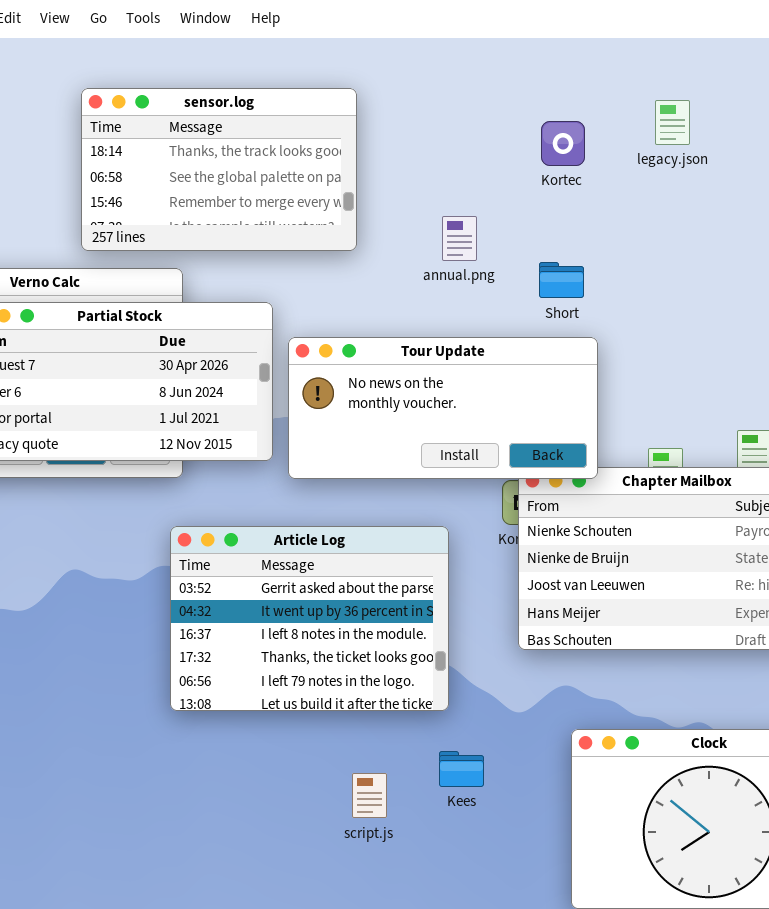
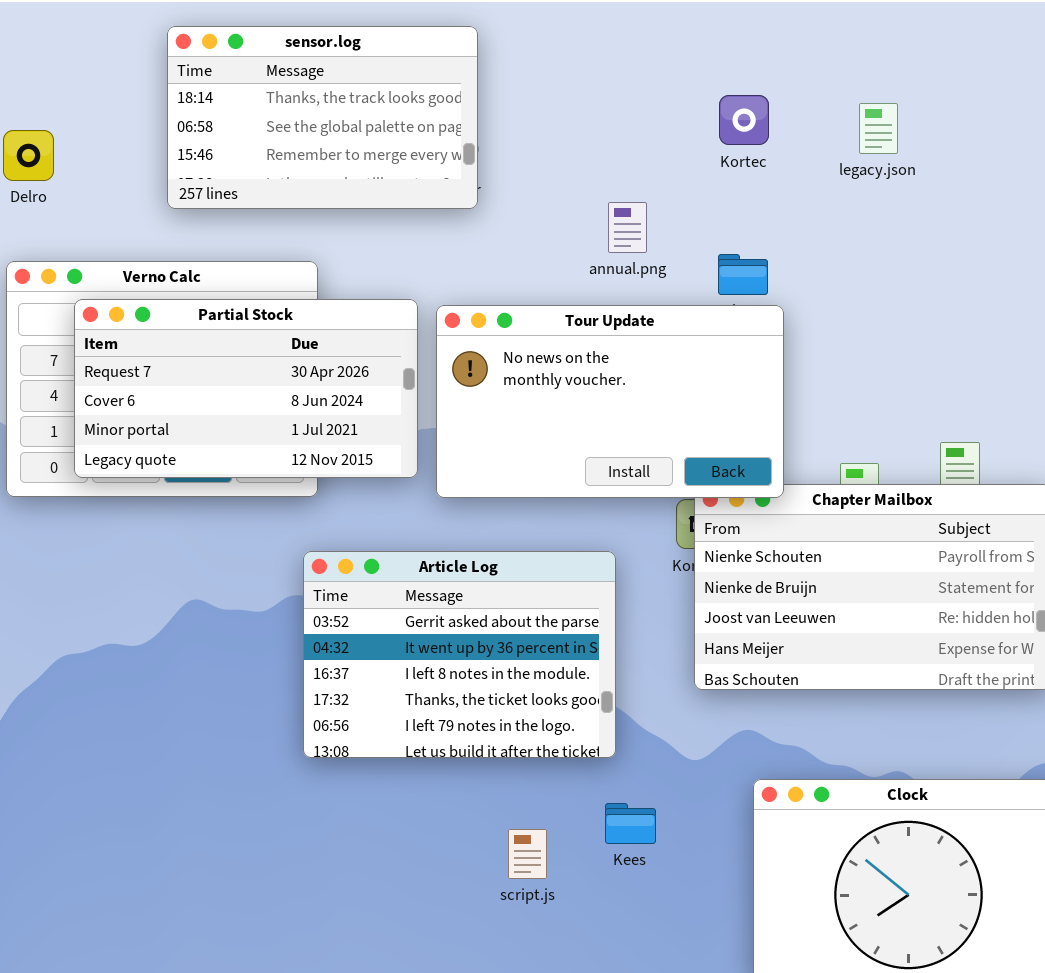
sensor.log: [81,88,357,251] -> [167,26,478,209], moved
legacy.json: [655,100,690,145] -> [859,103,898,154], moved
Tour Update: [288,337,598,479] -> [436,305,784,498], resized

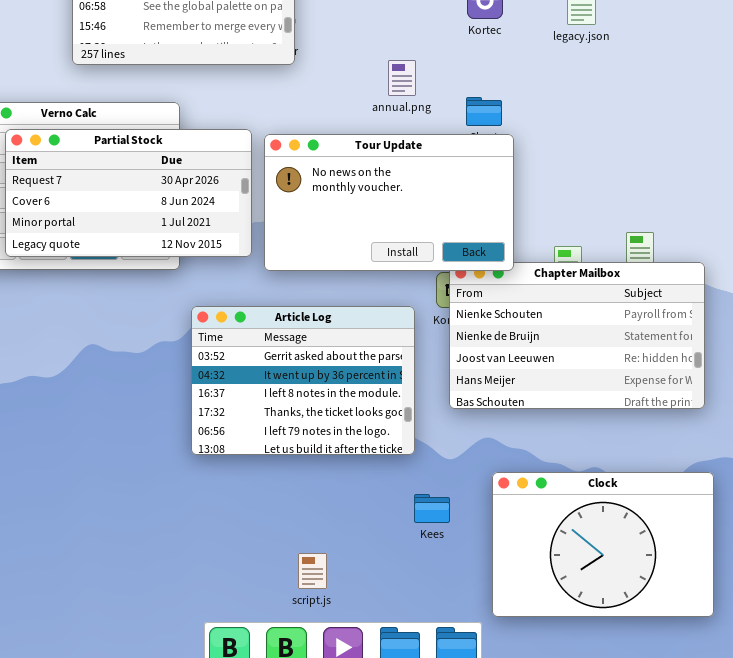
Article Log: [303,551,616,758] -> [191,306,415,455], moved
Kees: [605,803,656,844] -> [414,494,450,523], moved
script.js: [508,829,547,879] -> [298,553,327,589], moved

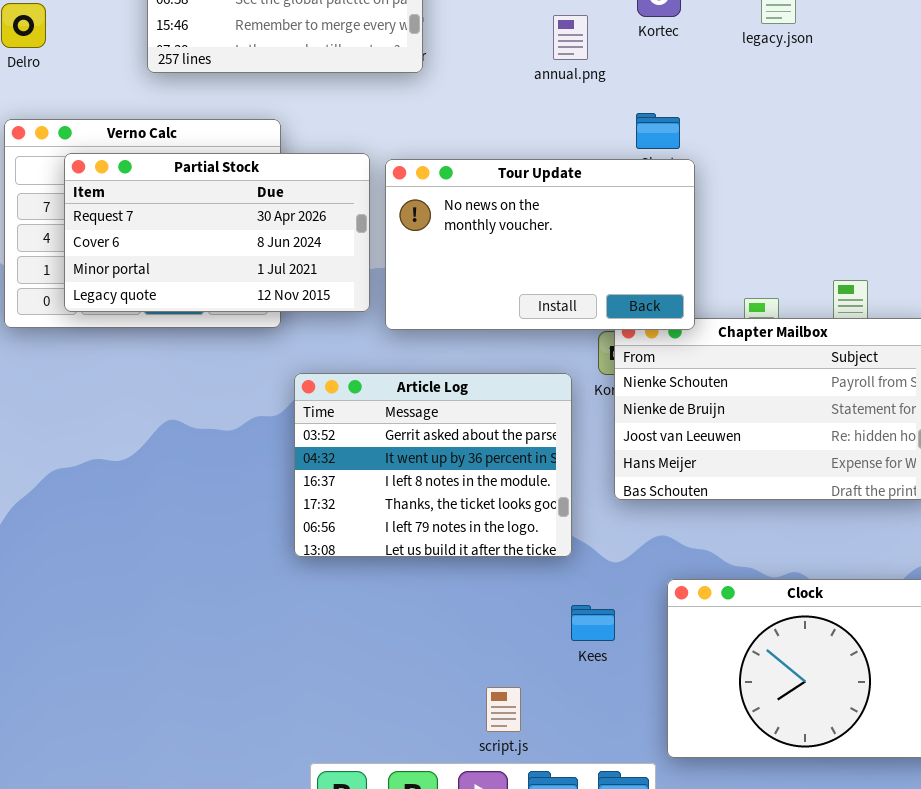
annual.png: [388,60,416,96] -> [553,15,588,60], moved
script.js: [298,553,327,589] -> [486,687,521,732], moved

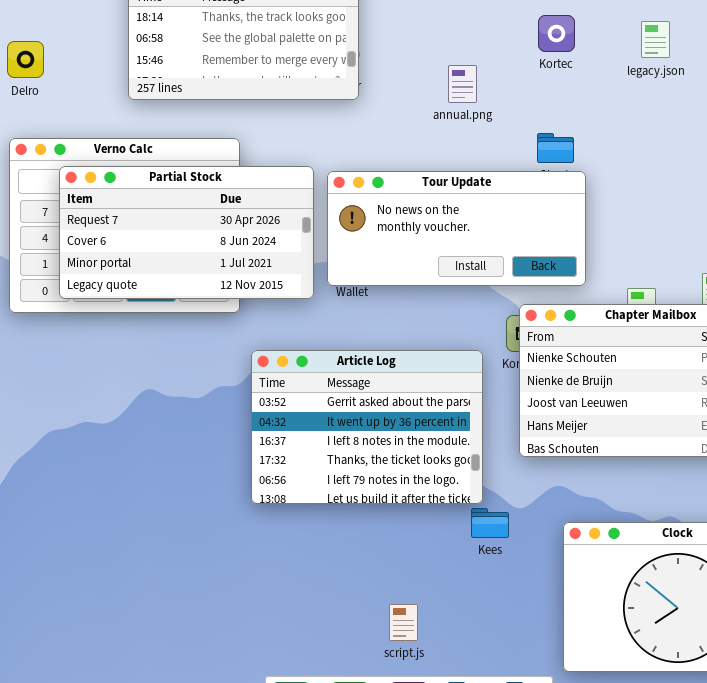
annual.png: [553,15,588,60] -> [448,65,477,103], moved
Tour Update: [385,159,695,330] -> [327,171,586,286], resized
Kees: [571,605,615,641] -> [471,508,509,538], moved
script.js: [486,687,521,732] -> [389,604,418,641], moved

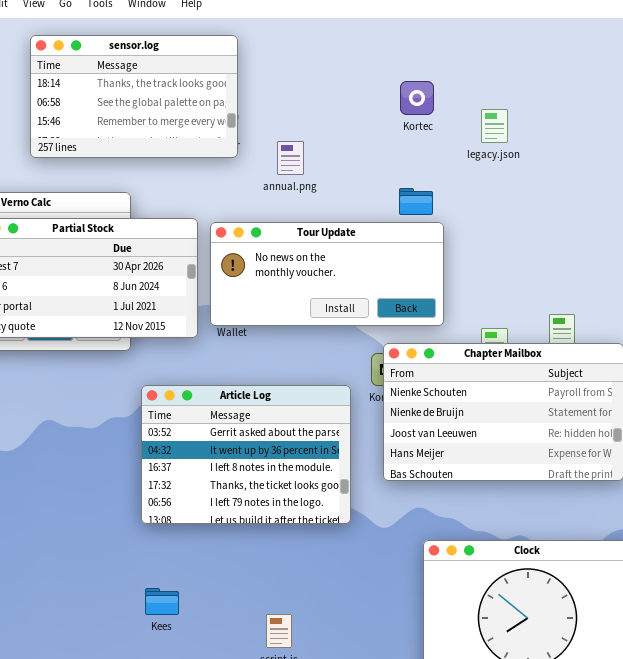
legacy.json: [641,21,670,58] -> [481,109,508,143], moved
annual.png: [448,65,477,103] -> [277,141,304,175], moved
Kees: [471,508,509,538] -> [145,588,179,615], moved

